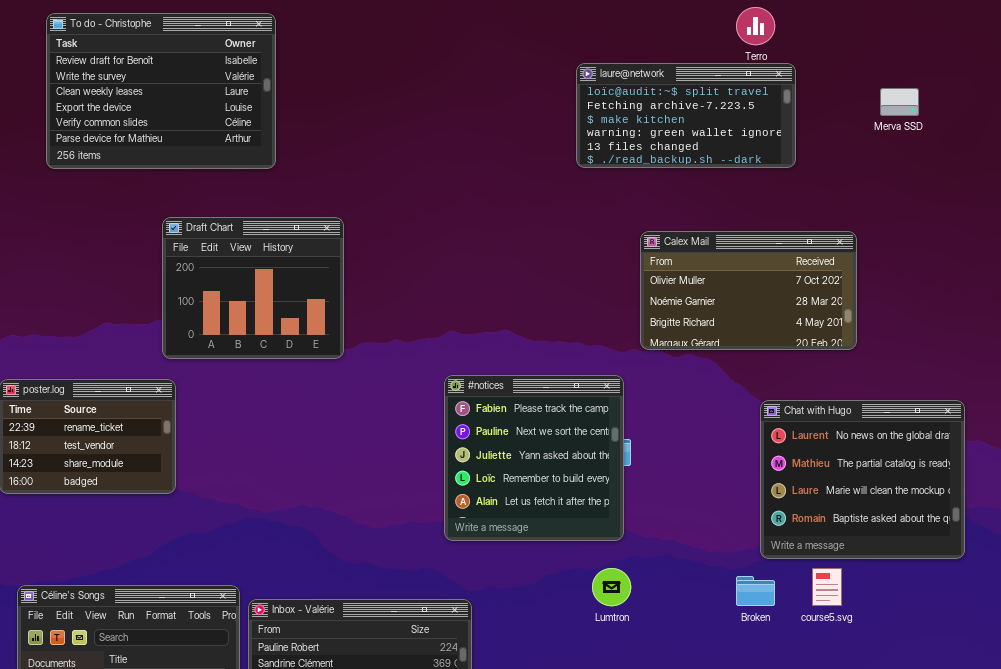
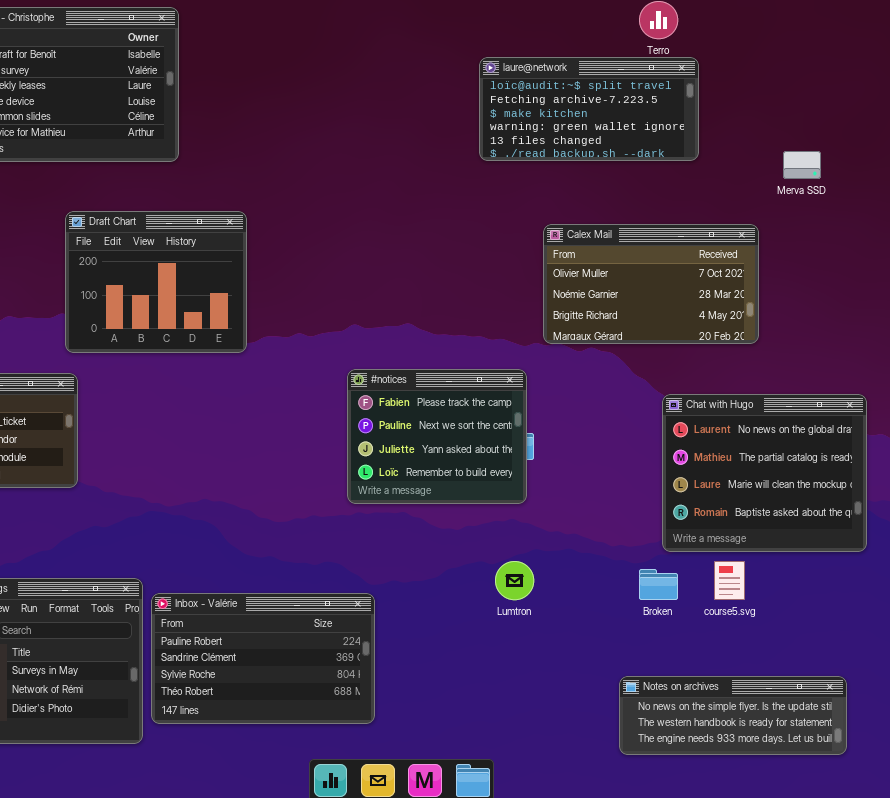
Merva SSD: [880,88,919,116] -> [783,151,821,179], moved
#notices: [444,375,624,541] -> [347,369,527,504], resized

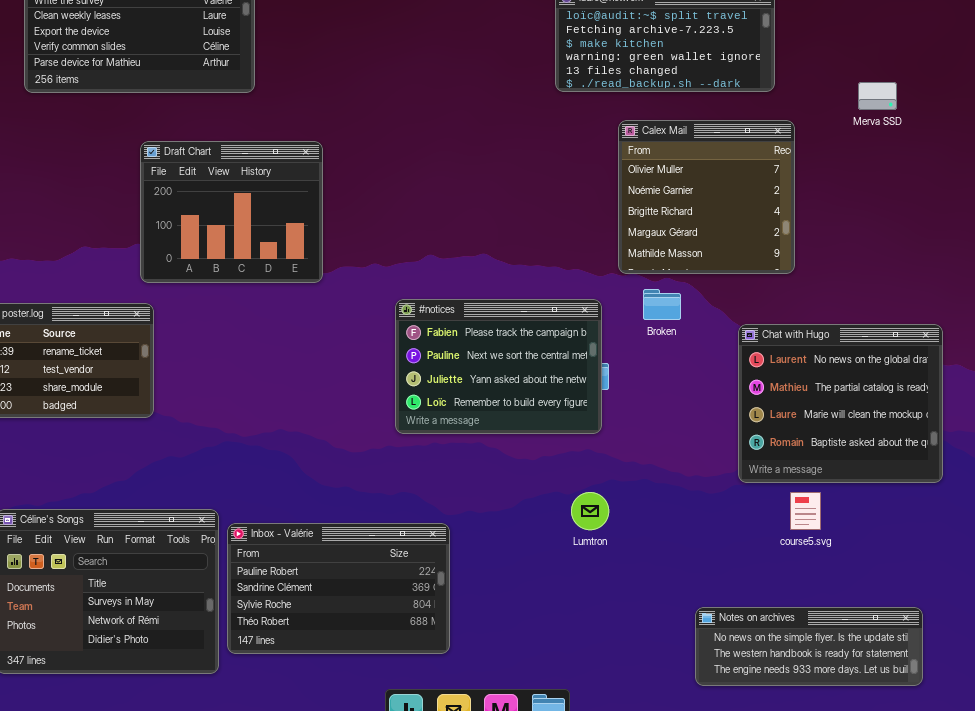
Calex Mail: [543,224,759,344] -> [618,120,795,274], resized
#notices: [347,369,527,504] -> [395,299,602,434], resized
Broken: [639,569,678,600] -> [643,289,681,320], moved

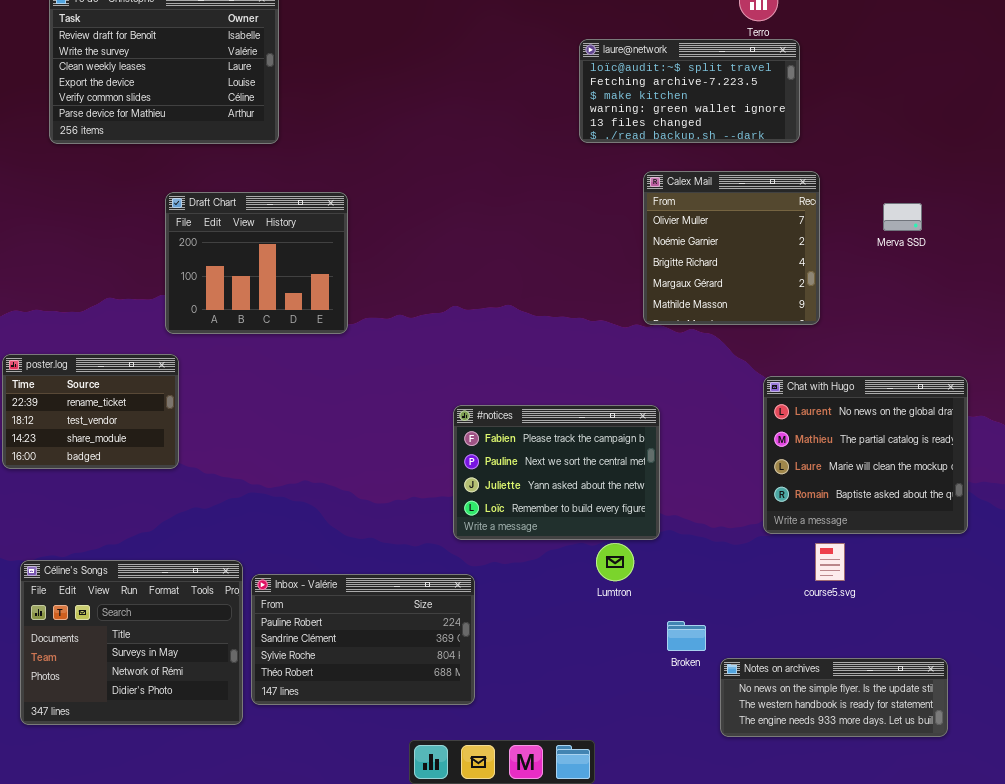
Merva SSD: [858,82,897,110] -> [883,203,922,231], moved
Broken: [643,289,681,320] -> [667,621,706,651], moved
#notices: [395,299,602,434] -> [453,405,660,540], moved

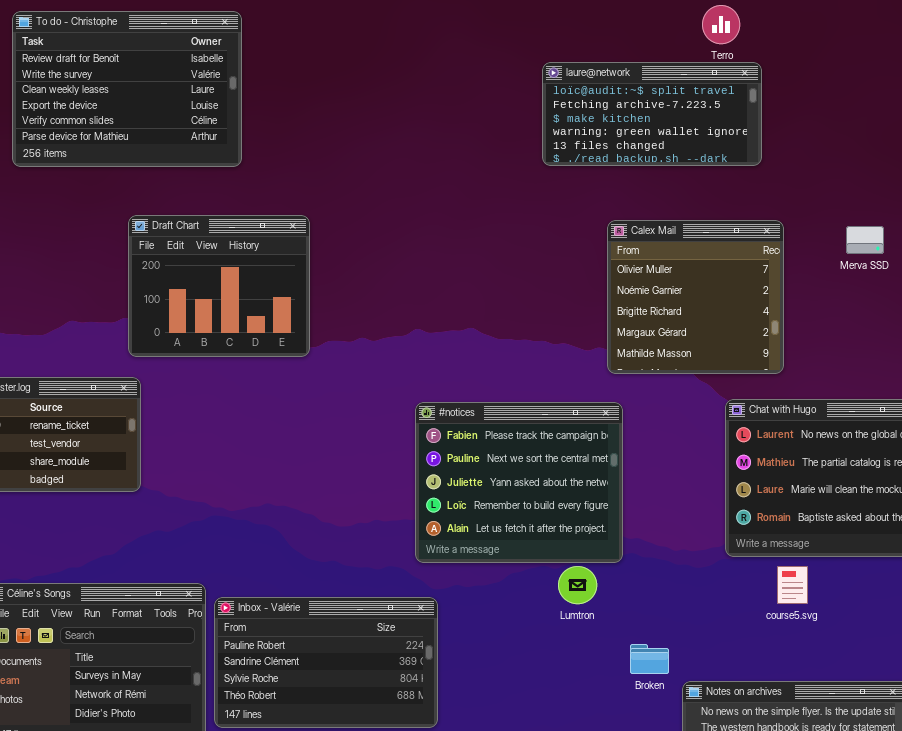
Calex Mail: [643,171,820,325] -> [607,220,784,374], moved
#notices: [453,405,660,540] -> [415,402,623,563], resized

